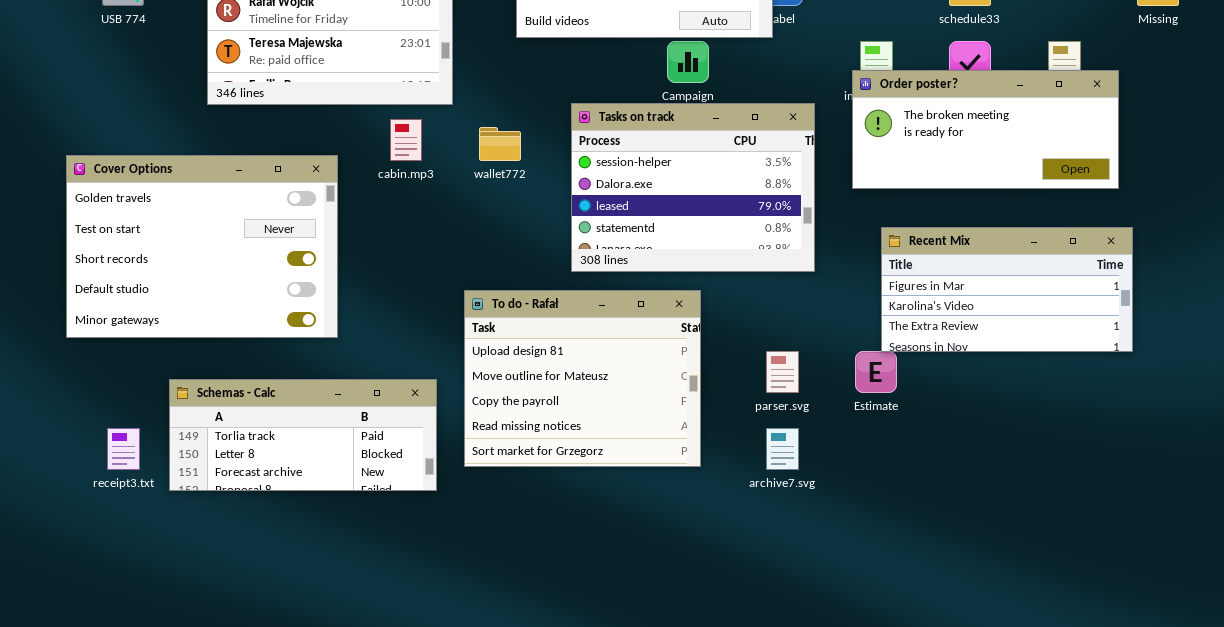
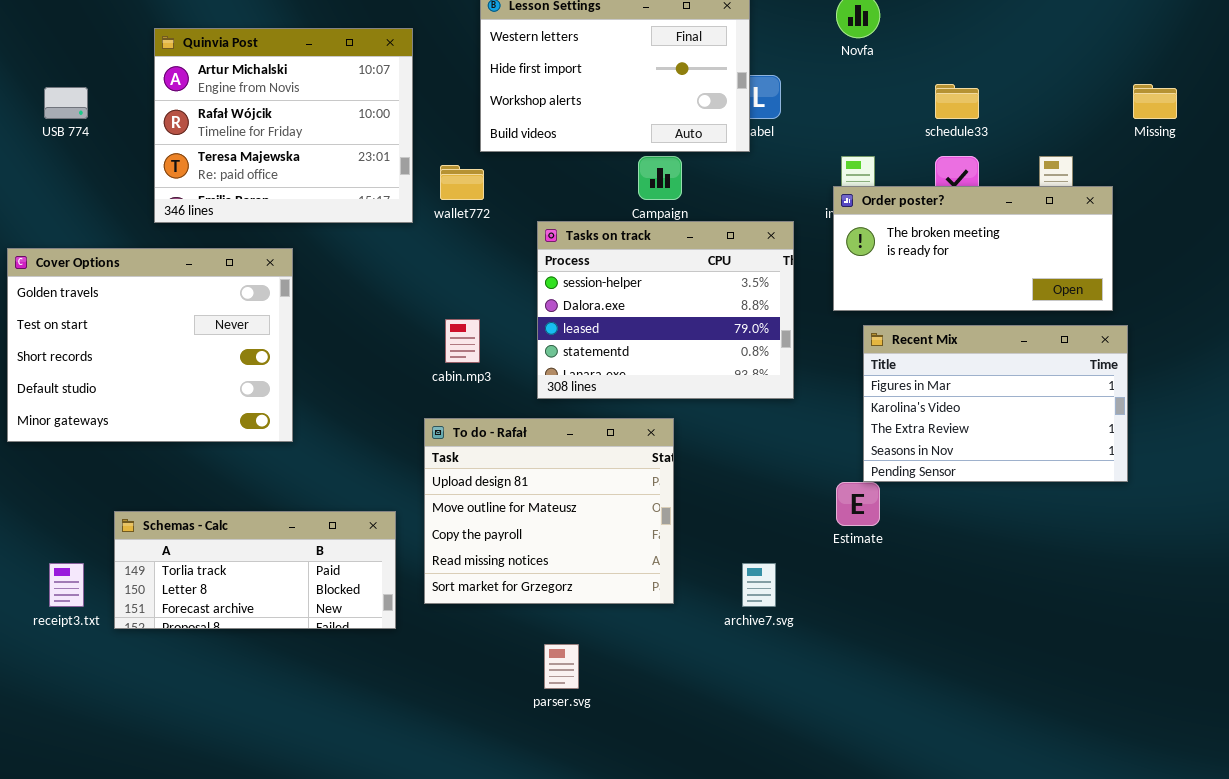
cabin.mp3: [390,119,422,161] -> [445,319,480,363], moved
wallet772: [479,127,521,161] -> [440,165,484,200], moved
Cover Options: [66,155,338,338] -> [7,248,293,442], moved
Recent Mix: [881,227,1133,352] -> [863,325,1128,482], resized
parser.svg: [766,351,799,393] -> [544,644,579,689], moved

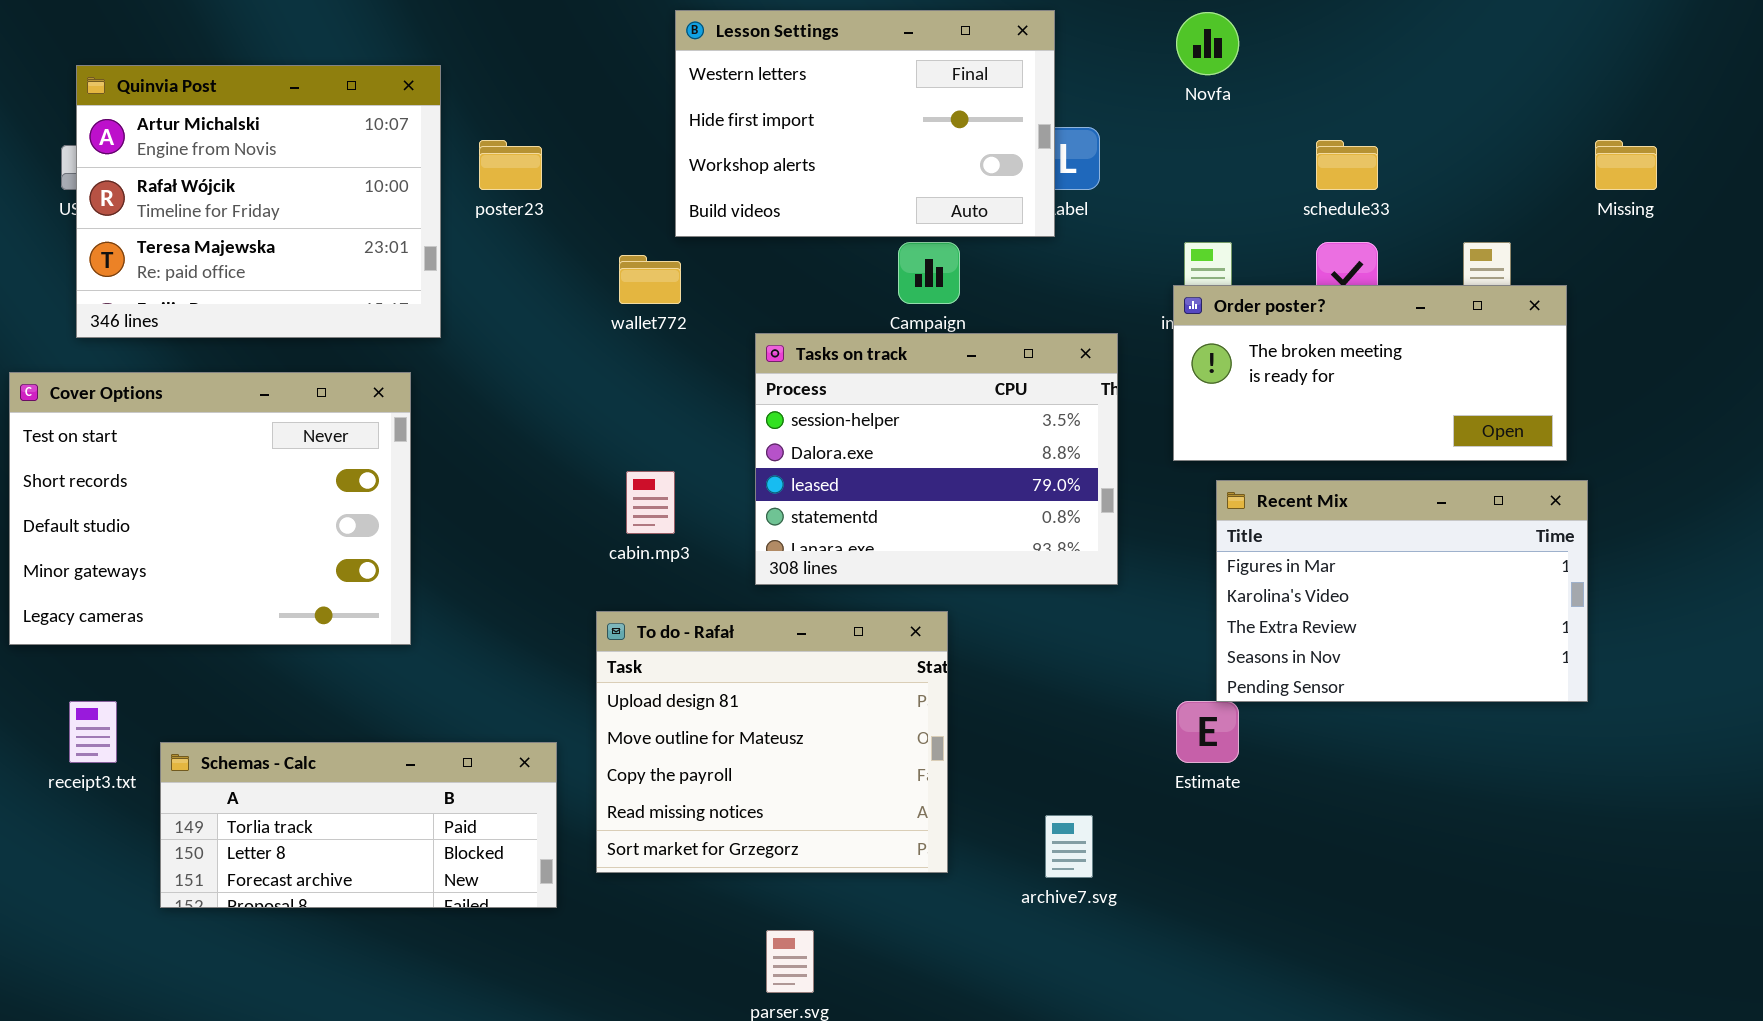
Quinvia Post: [154,28,413,223] -> [76,65,441,338], moved
Cover Options: [7,248,293,442] -> [9,372,411,645], scrolled down 1 row
receipt3.txt: [49,563,84,607] -> [69,701,117,763], moved

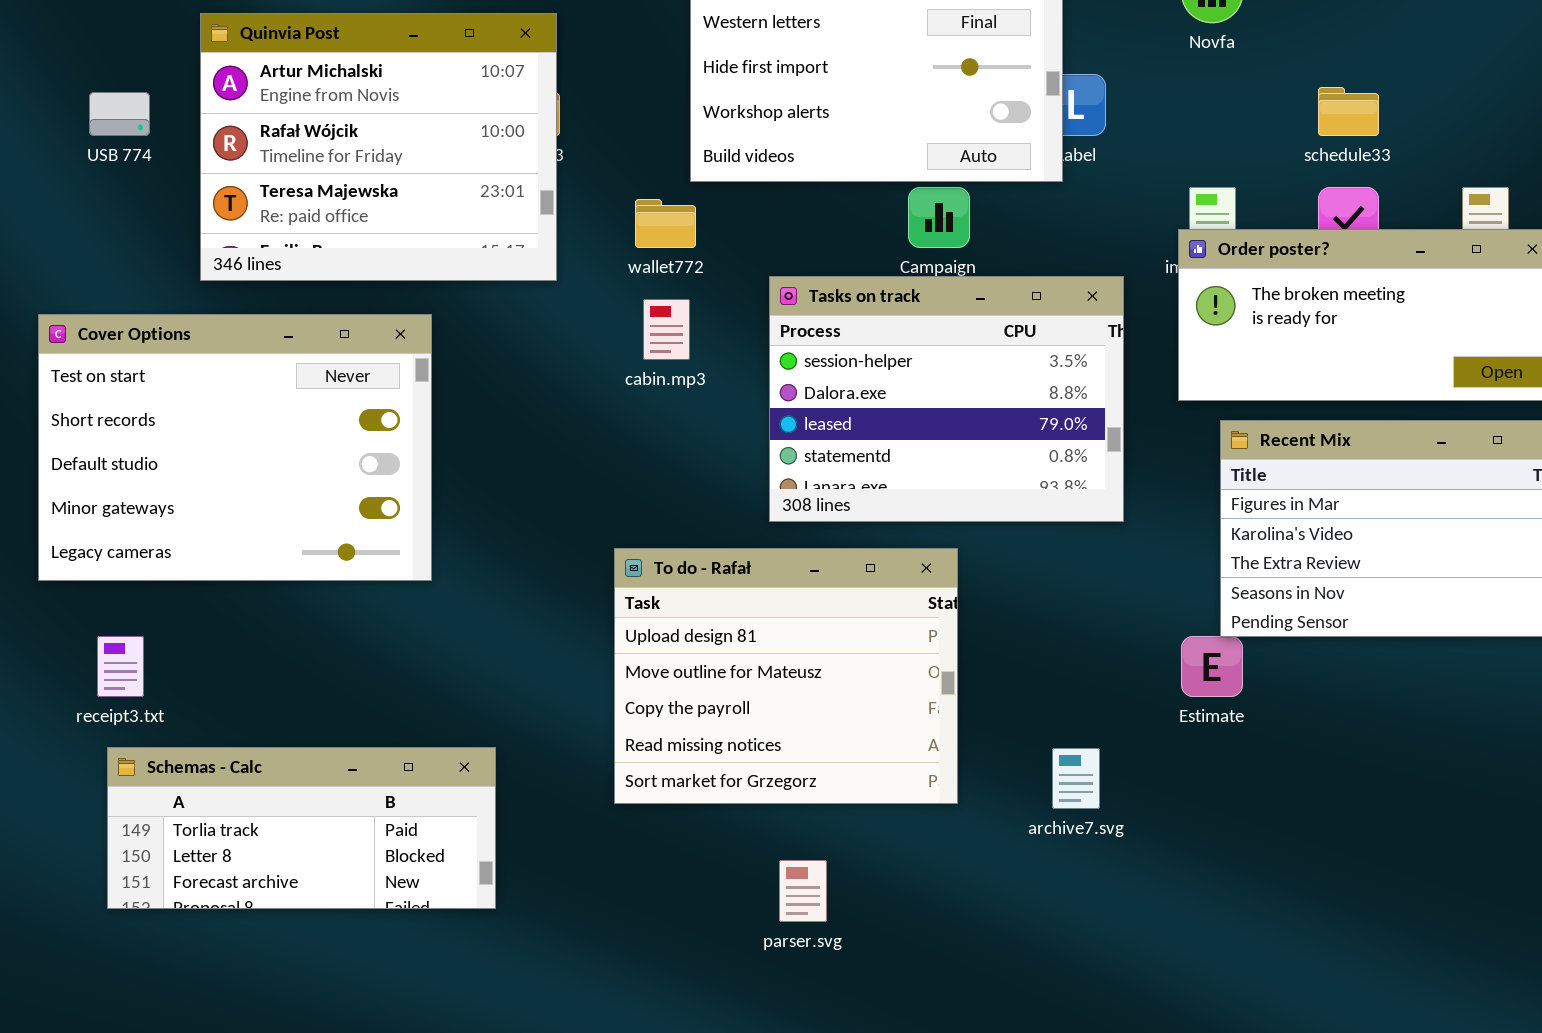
Quinvia Post: [76,65,441,338] -> [200,13,557,281], moved
cabin.mp3: [626,471,675,534] -> [643,299,690,360], moved
Schemas - Calc: [160,742,557,908] -> [107,747,496,909], moved

